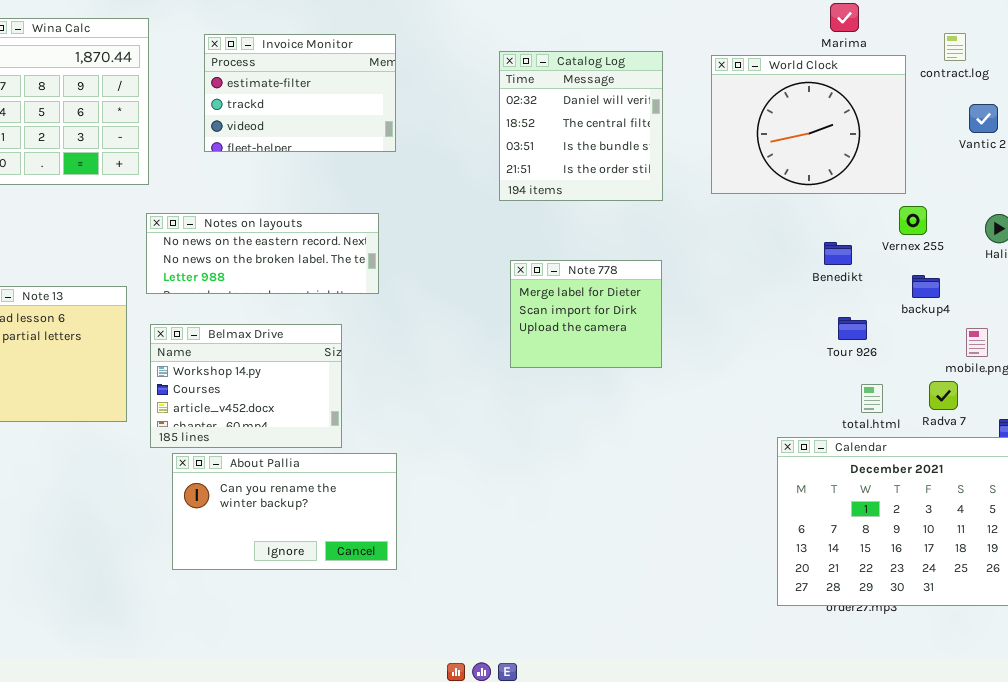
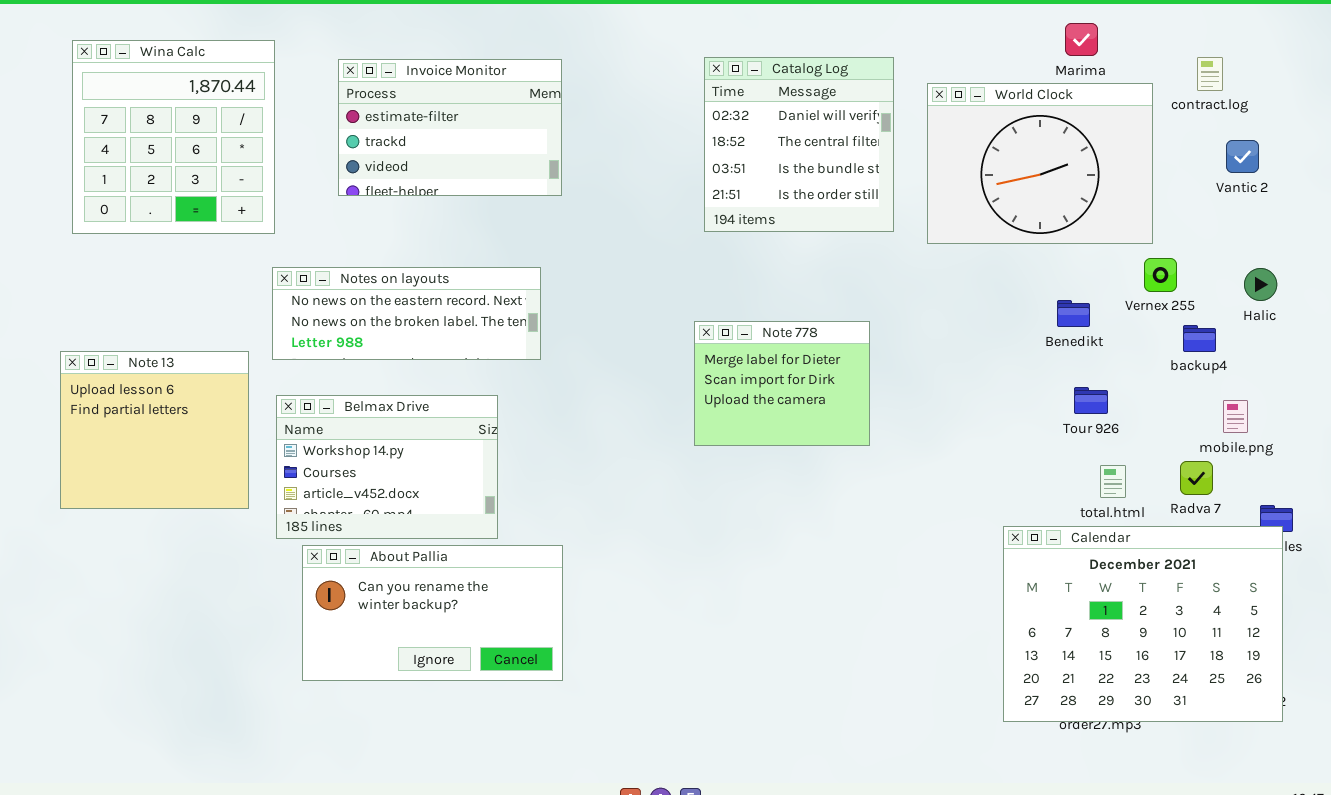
Catalog Log: [499,51,663,201] -> [704,57,894,232], moved
backup4: [912,275,940,298] -> [1183,325,1216,352], moved

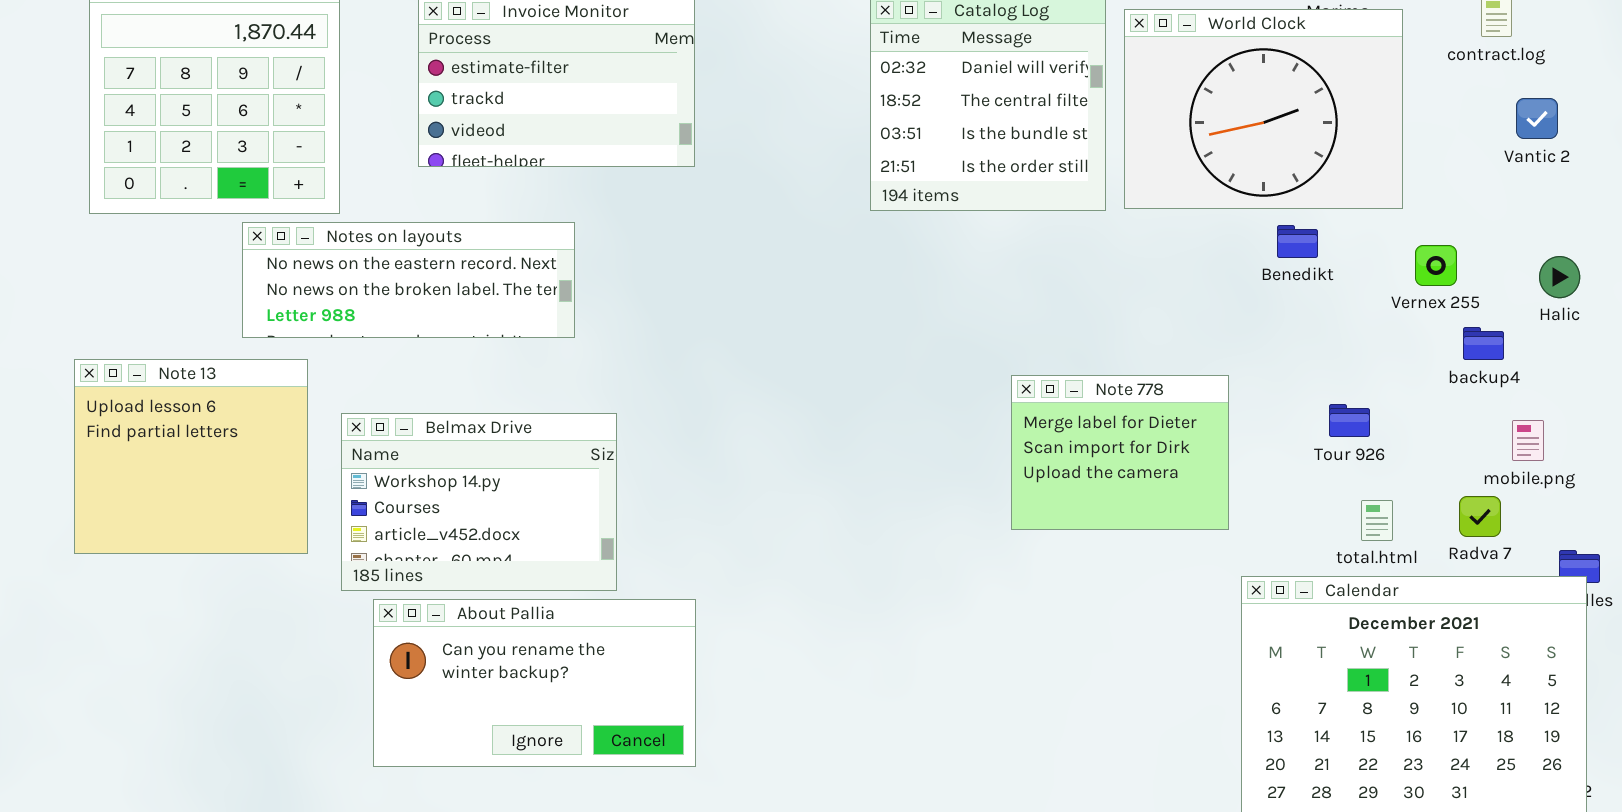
World Clock: [927,83,1153,244] -> [1124,9,1403,209], moved
Notes on layouts: [272,267,541,360] -> [242,222,575,338], moved
Benedikt: [1057,300,1090,327] -> [1277,225,1318,258], moved
Note 778: [694,321,870,446] -> [1011,375,1229,530], moved

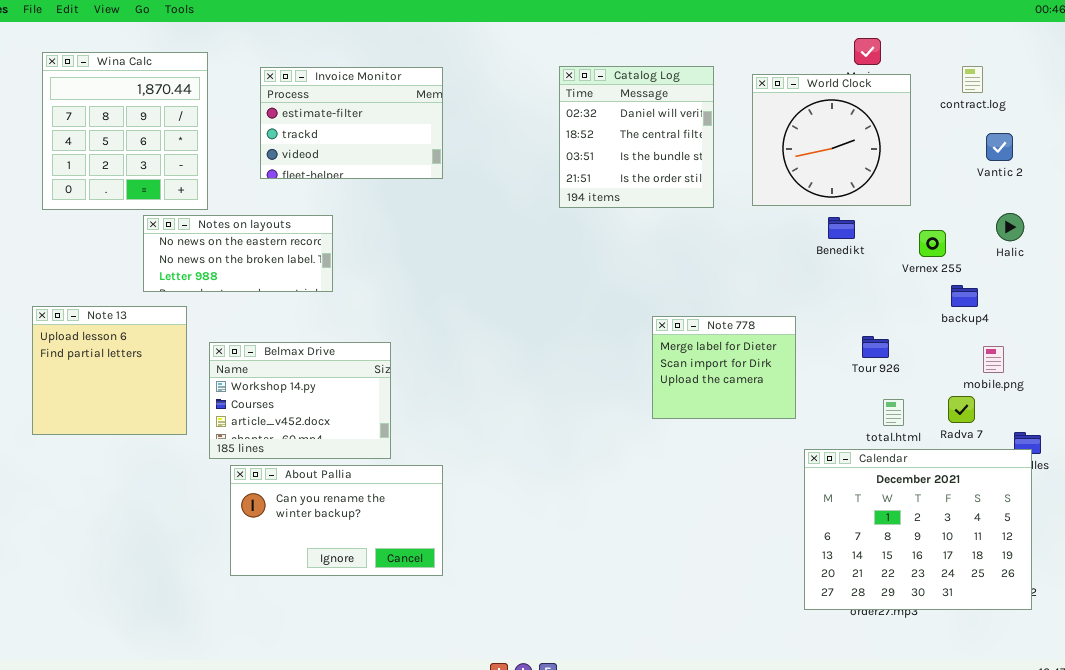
World Clock: [1124,9,1403,209] -> [752,74,911,206], resized
Notes on layouts: [242,222,575,338] -> [143,215,333,292], resized
Halic: [1539,256,1580,298] -> [996,213,1024,241], moved

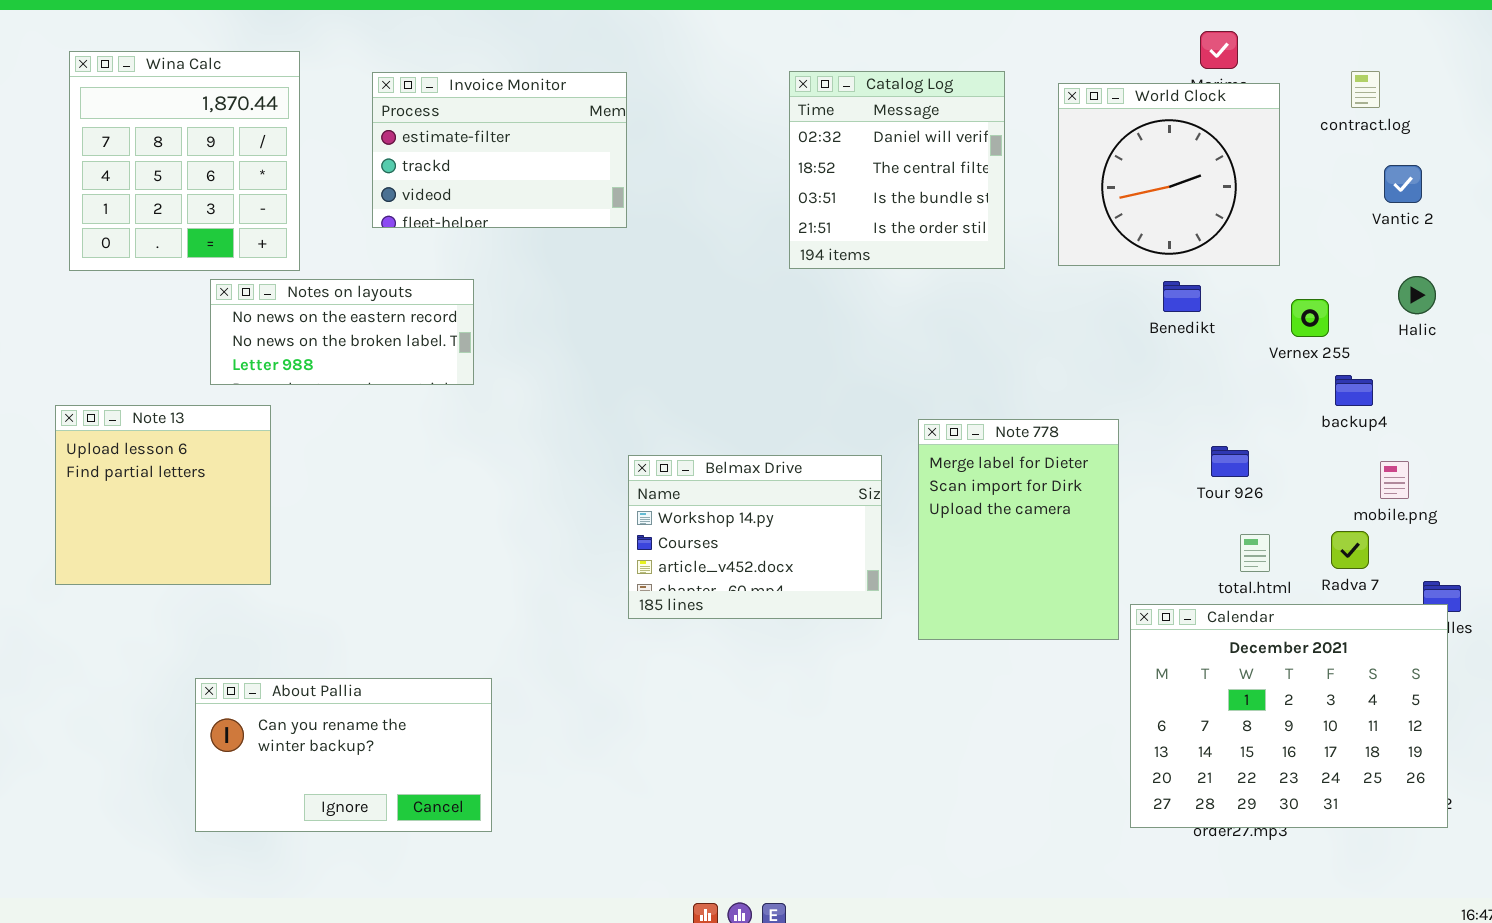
Note 778: [652,316,796,419] -> [918,419,1119,640], resized
Belmax Drive: [209,342,391,459] -> [628,455,882,619], moved
About Pallia: [230,465,443,576] -> [195,678,492,832], moved

